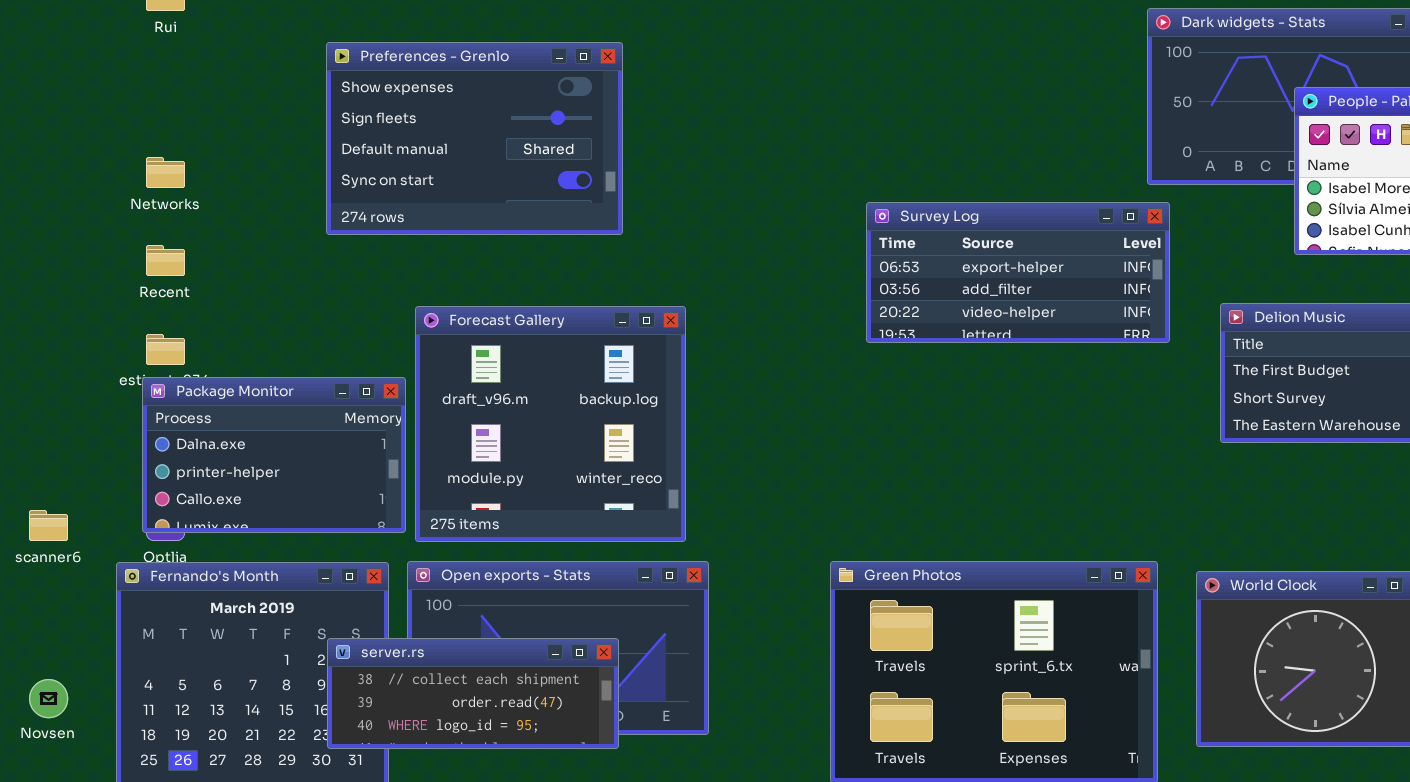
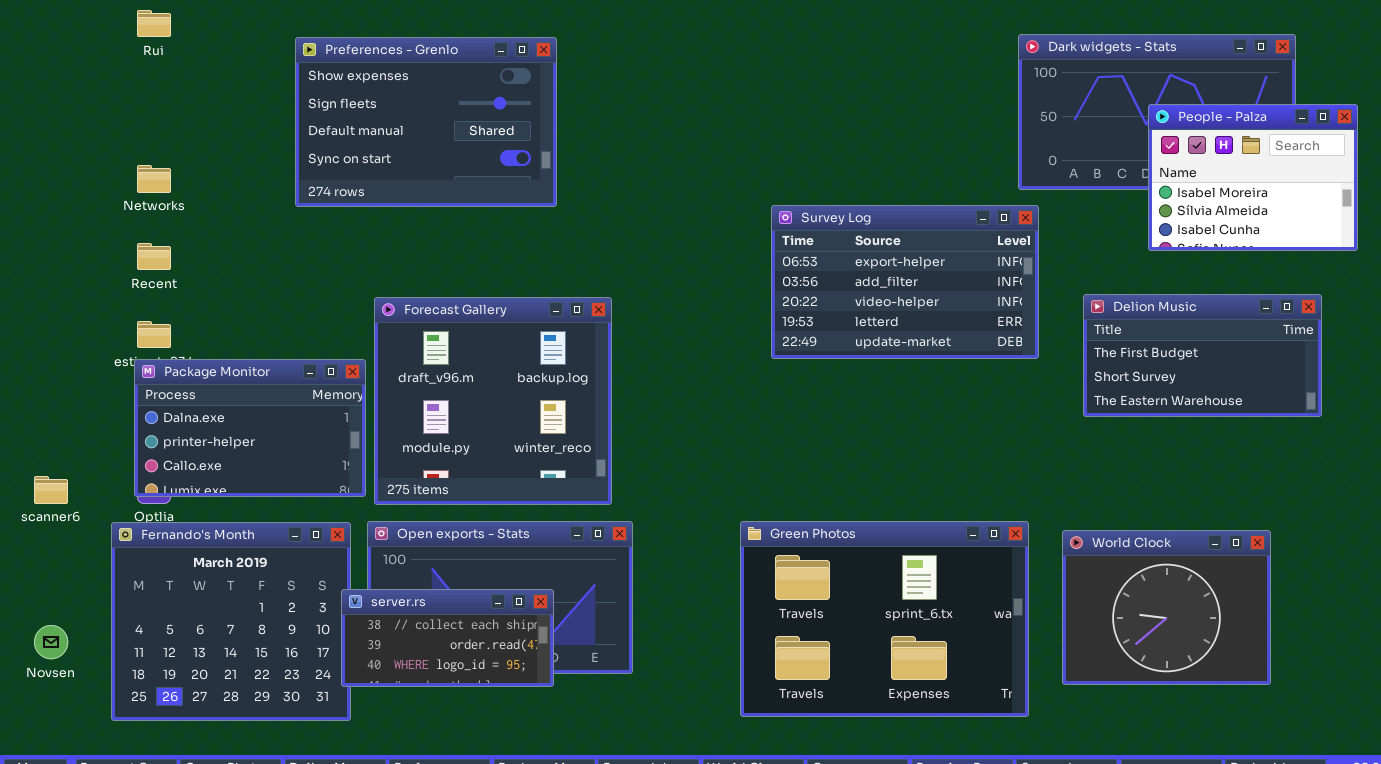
Preferences - Grenlo: [326,42,623,235] -> [295,37,557,207], moved
Survey Log: [866,202,1170,343] -> [771,205,1039,359], resized
server.rs: [327,638,619,749] -> [341,589,554,687], resized

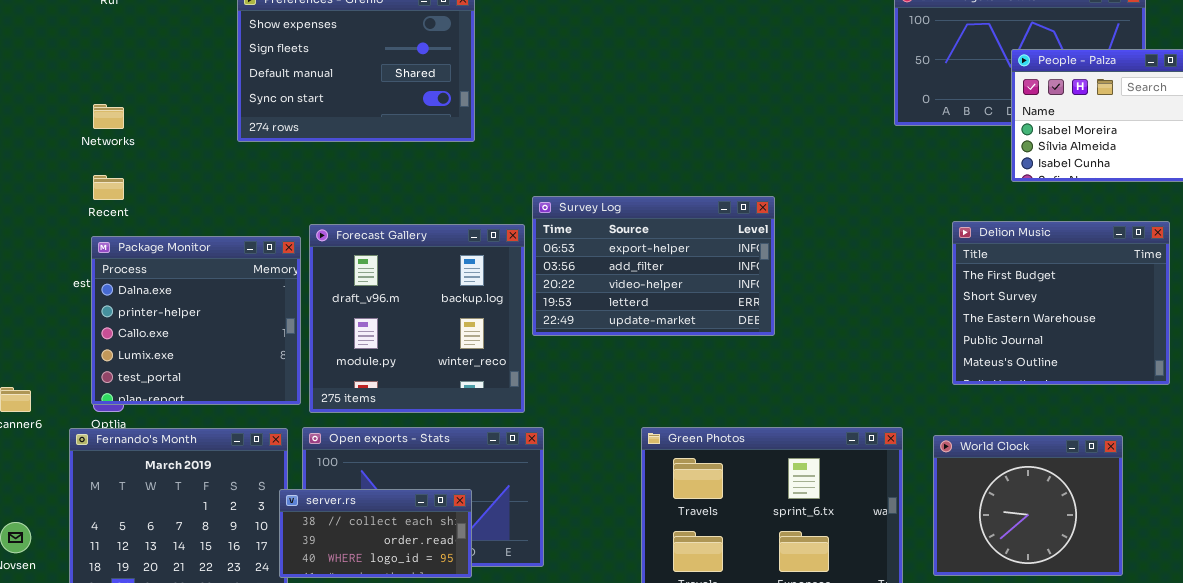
Survey Log: [771,205,1039,359] -> [532,196,775,336], moved
Delion Music: [1083,294,1322,417] -> [952,221,1170,385], resized
Package Monitor: [134,359,366,497] -> [91,236,301,405], resized

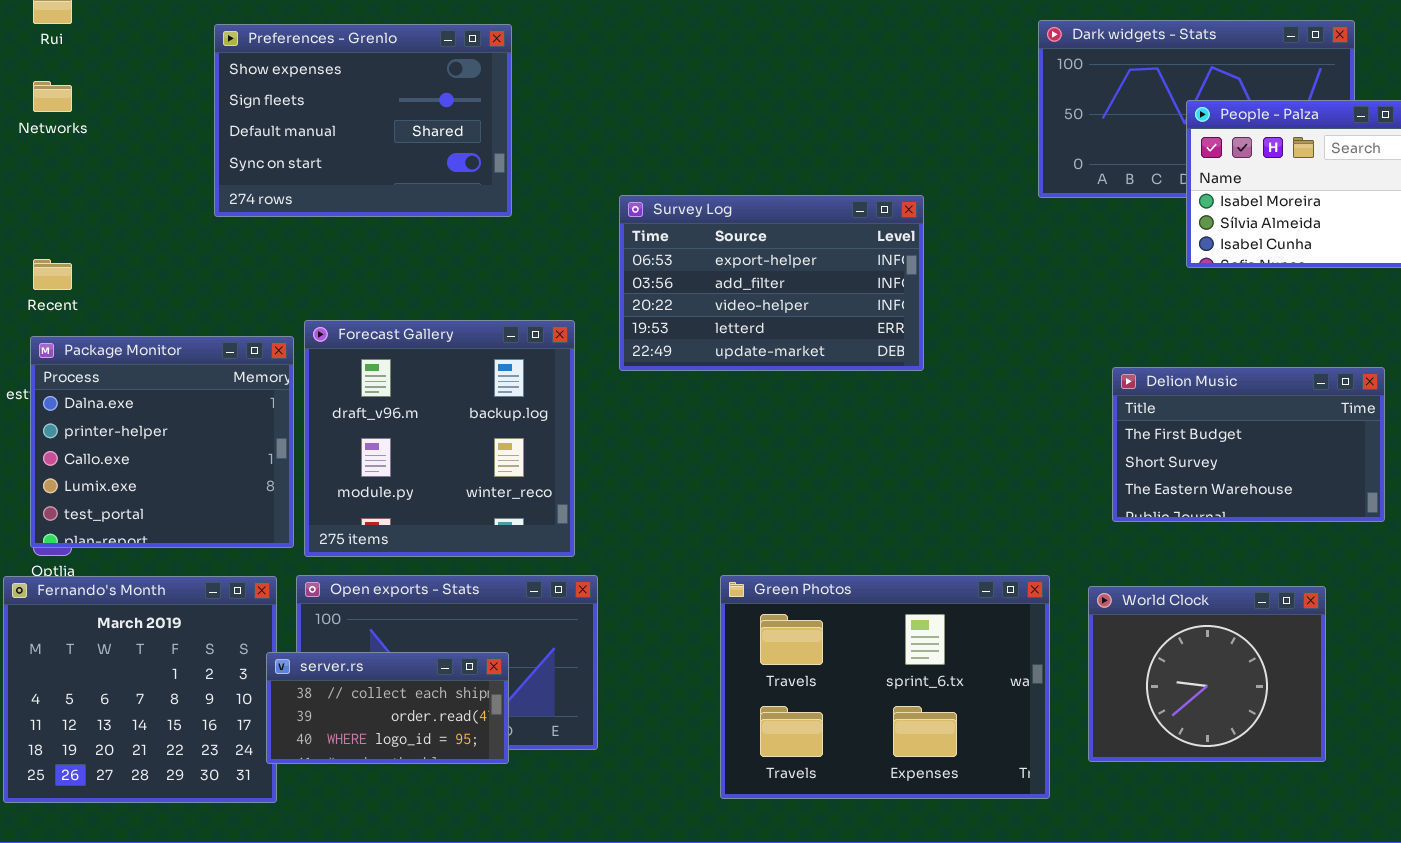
Networks: [93,104,124,129] -> [33,81,72,112], moved
Survey Log: [532,196,775,336] -> [619,195,924,371], moved
Delion Music: [952,221,1170,385] -> [1112,367,1385,522], resized

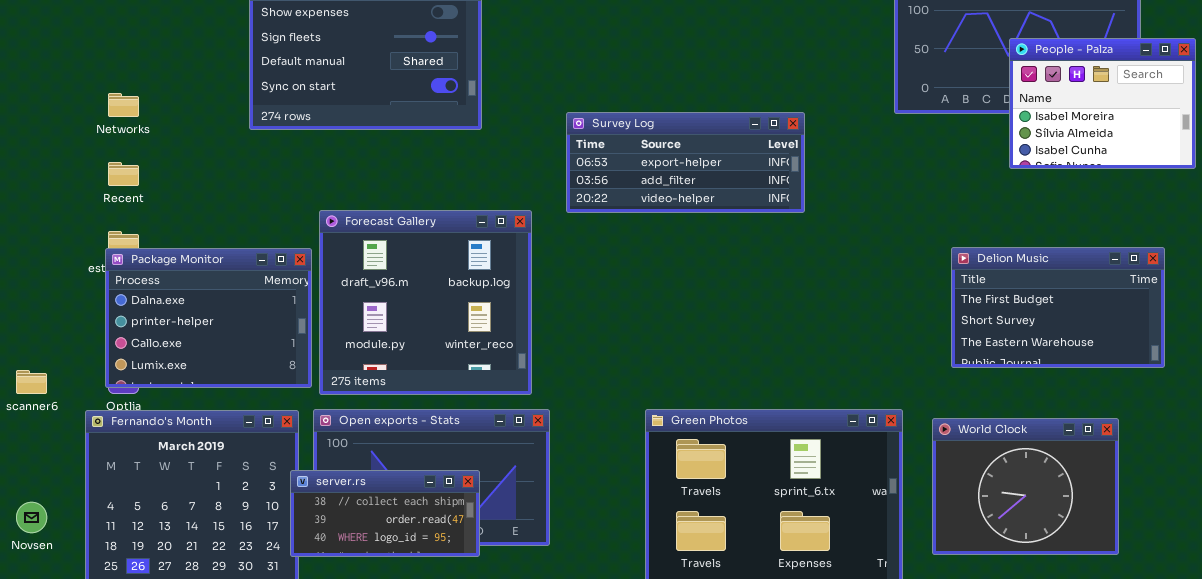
Networks: [33,81,72,112] -> [108,93,139,117], moved
Survey Log: [619,195,924,371] -> [566,112,805,213], resized
Package Monitor: [30,336,294,548] -> [105,248,312,388], resized

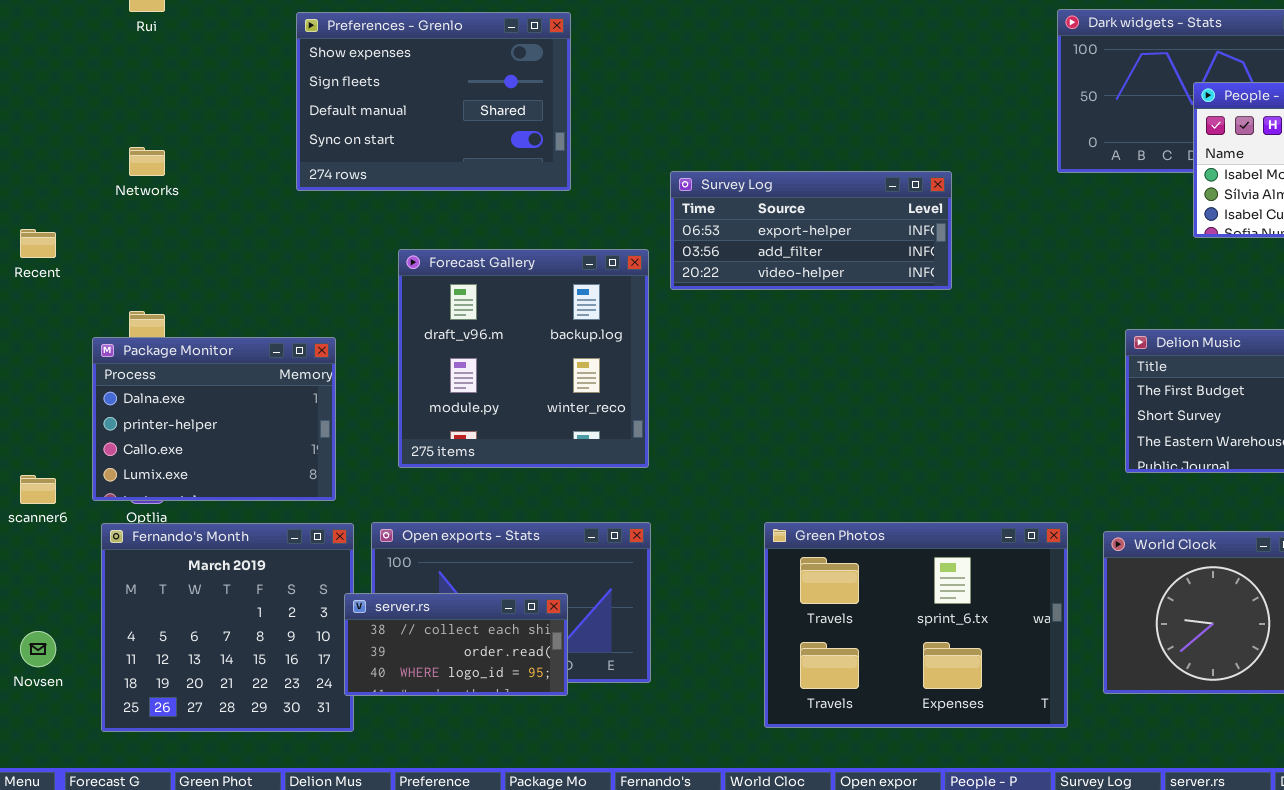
Recent: [108,162,139,186] -> [20,229,56,258], moved
Forecast Gallery: [319,210,532,395] -> [398,249,649,468], moved
Package Monitor: [105,248,312,388] -> [92,337,336,501], moved

